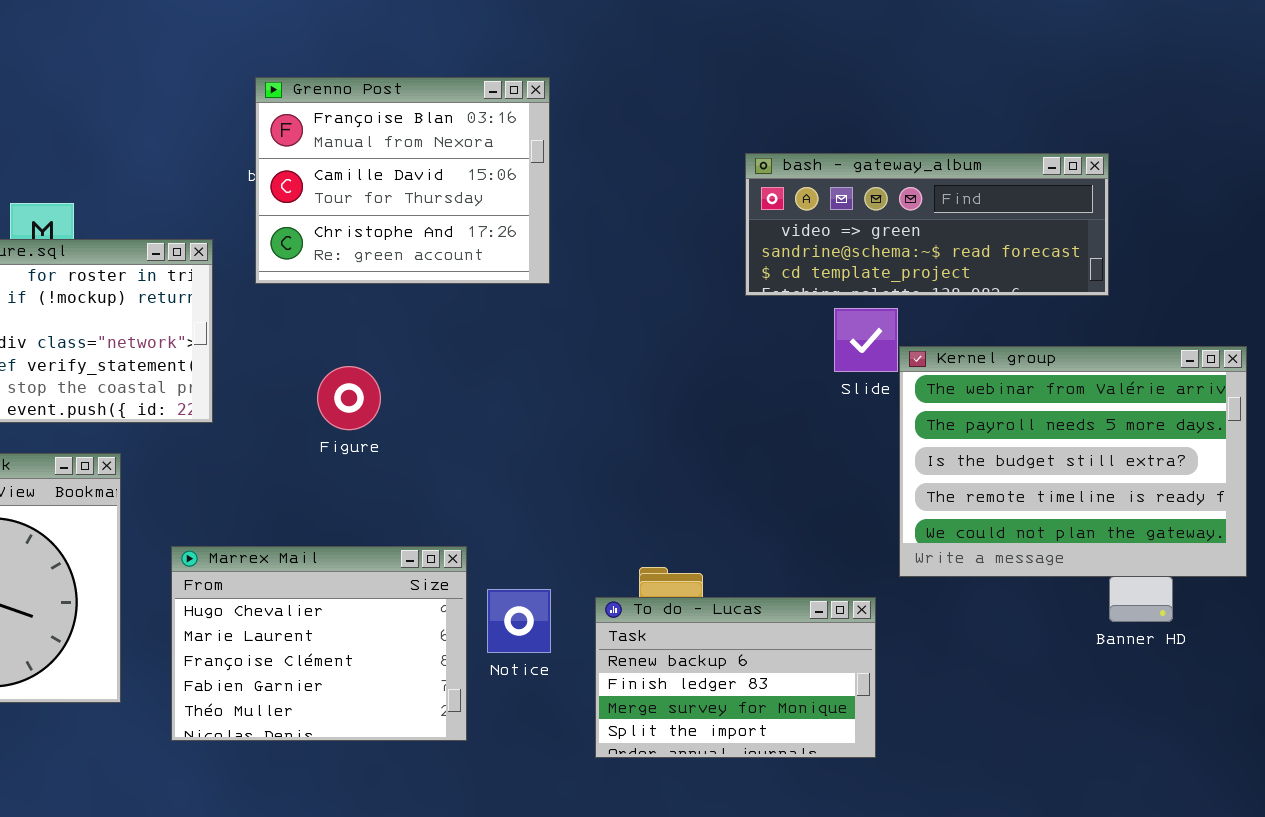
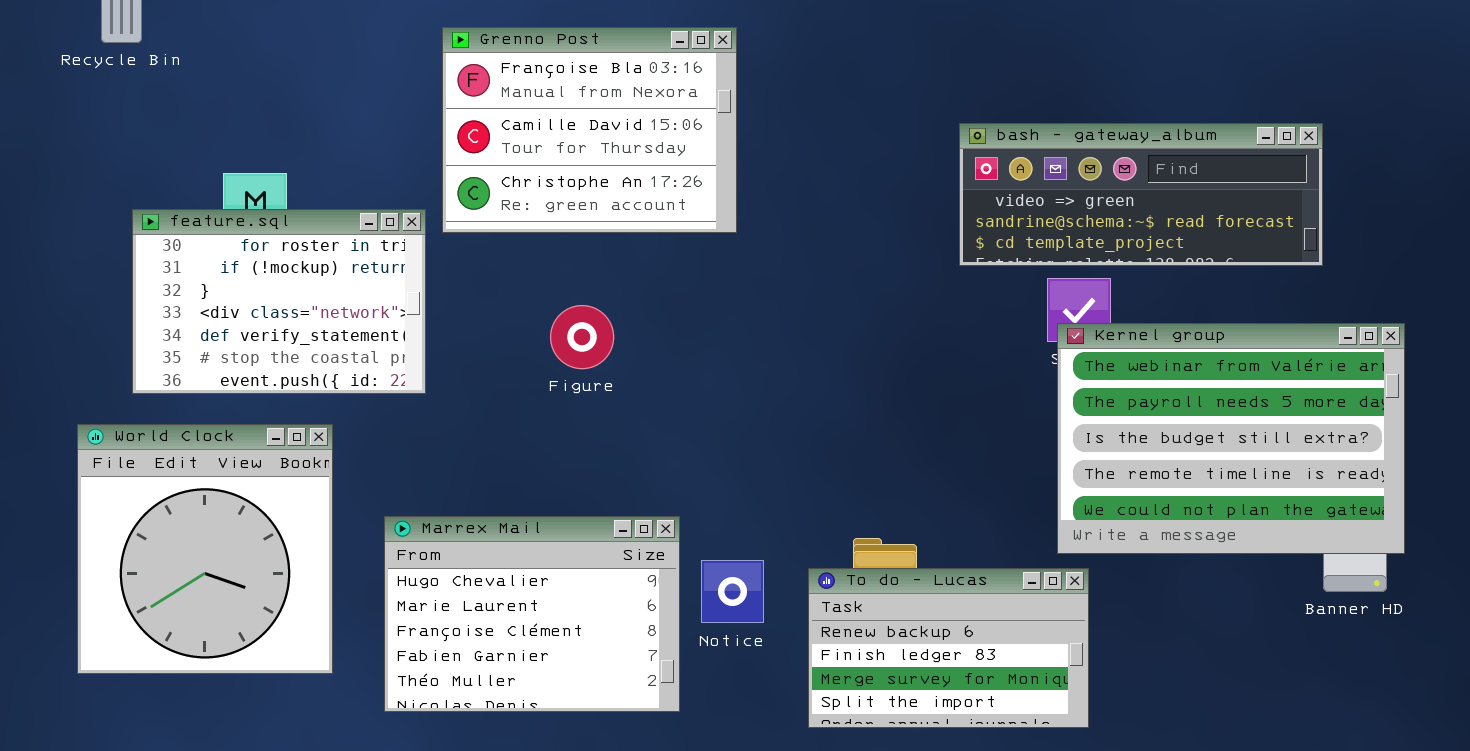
Grenno Post: [255,77,550,284] -> [442,27,737,233], moved
Kernel group: [899,346,1247,577] -> [1057,323,1405,554], moved
Figure: [317,366,381,430] -> [550,305,614,369], moved

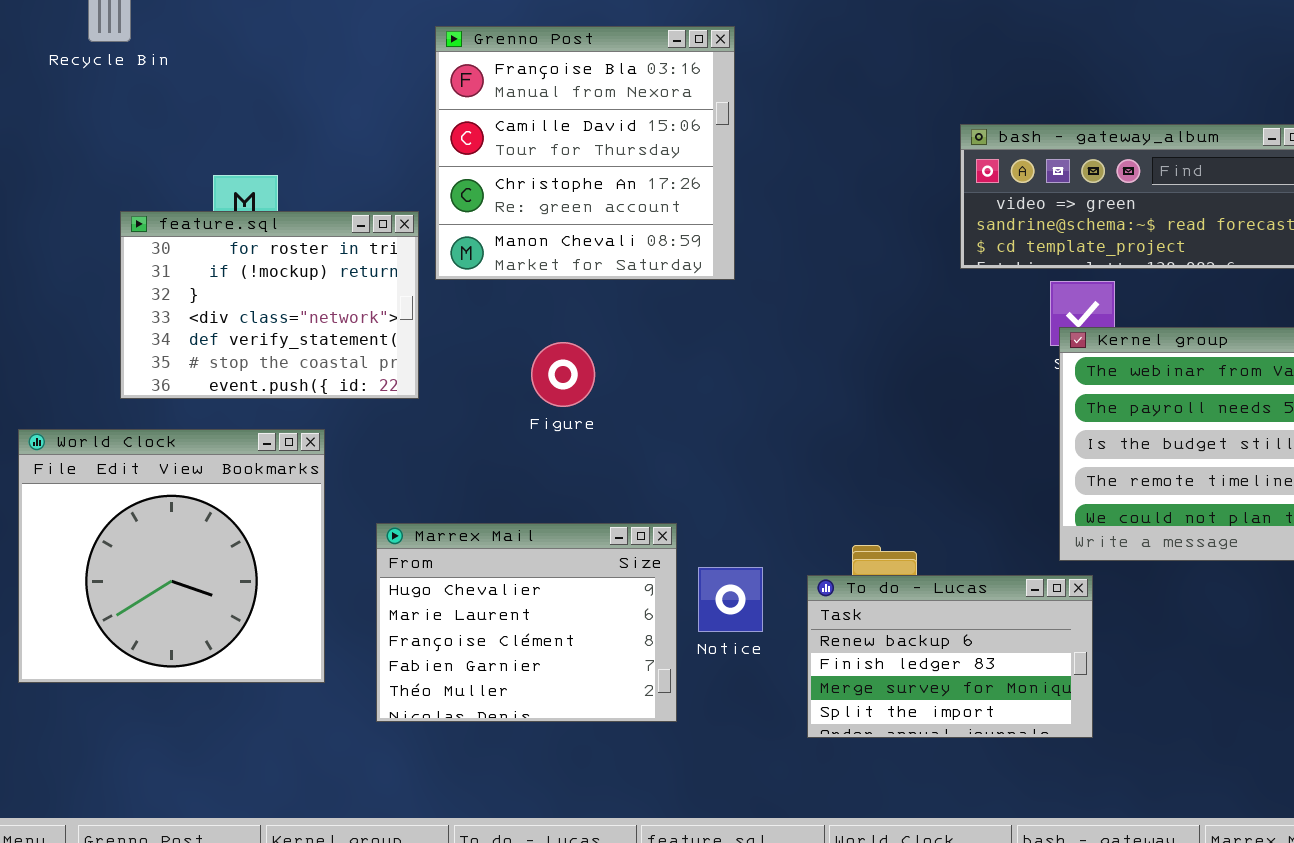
Grenno Post: [442,27,737,233] -> [435,26,735,280], resized
Figure: [550,305,614,369] -> [531,342,595,407], moved
World Clock: [77,424,333,674] -> [18,429,325,683], resized

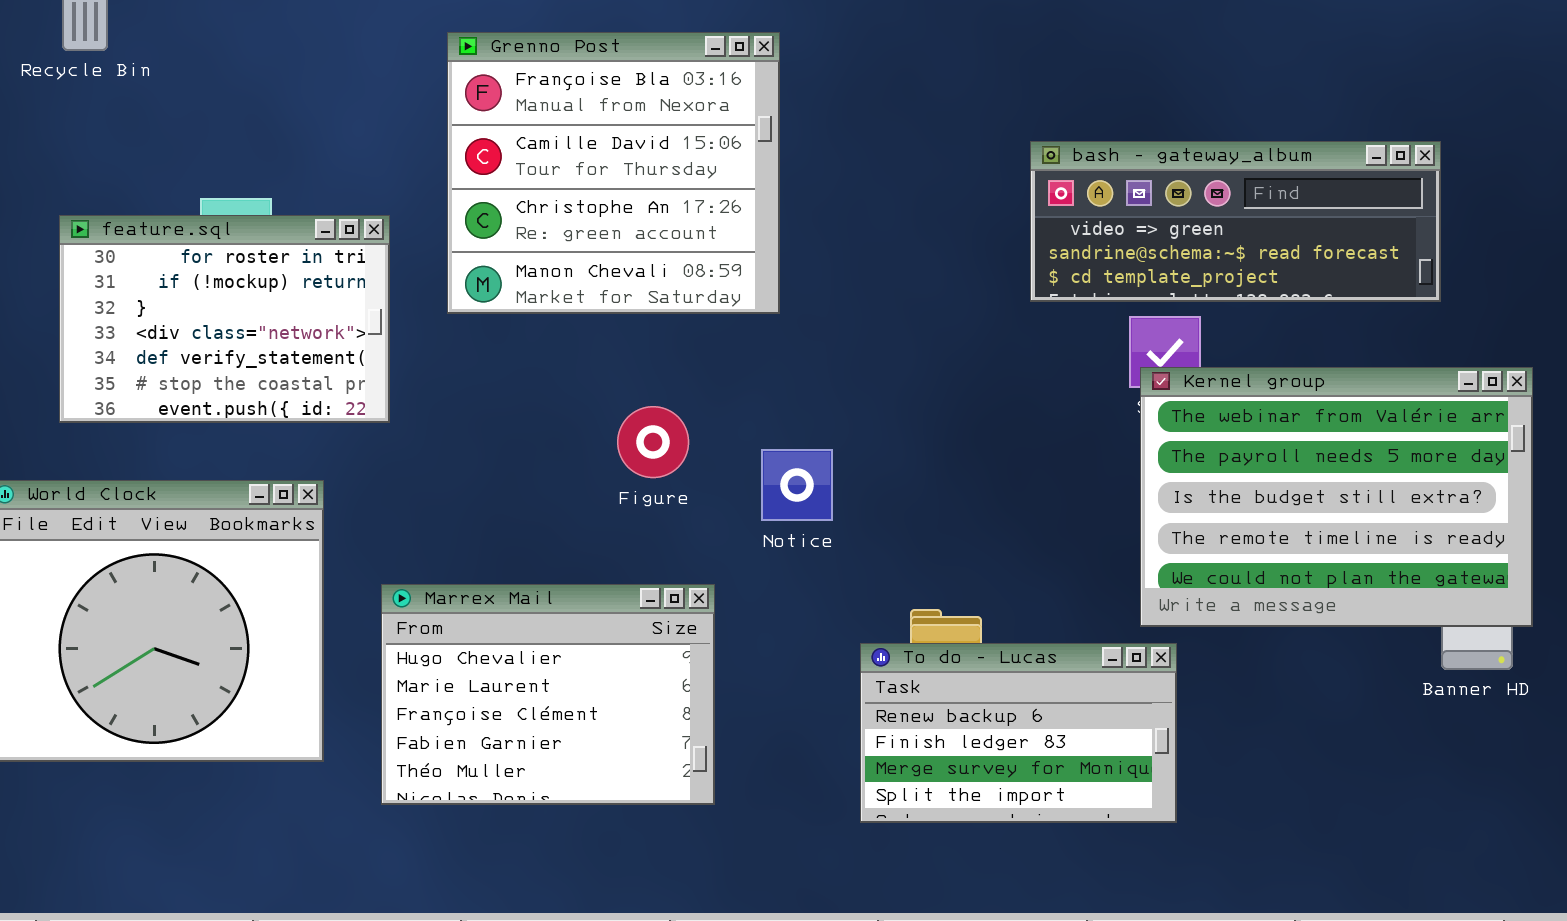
feature.sql: [120,211,419,399] -> [59,215,390,423], moved
Figure: [531,342,595,407] -> [617,406,689,478], moved
Notice: [698,567,763,632] -> [761,449,833,521], moved

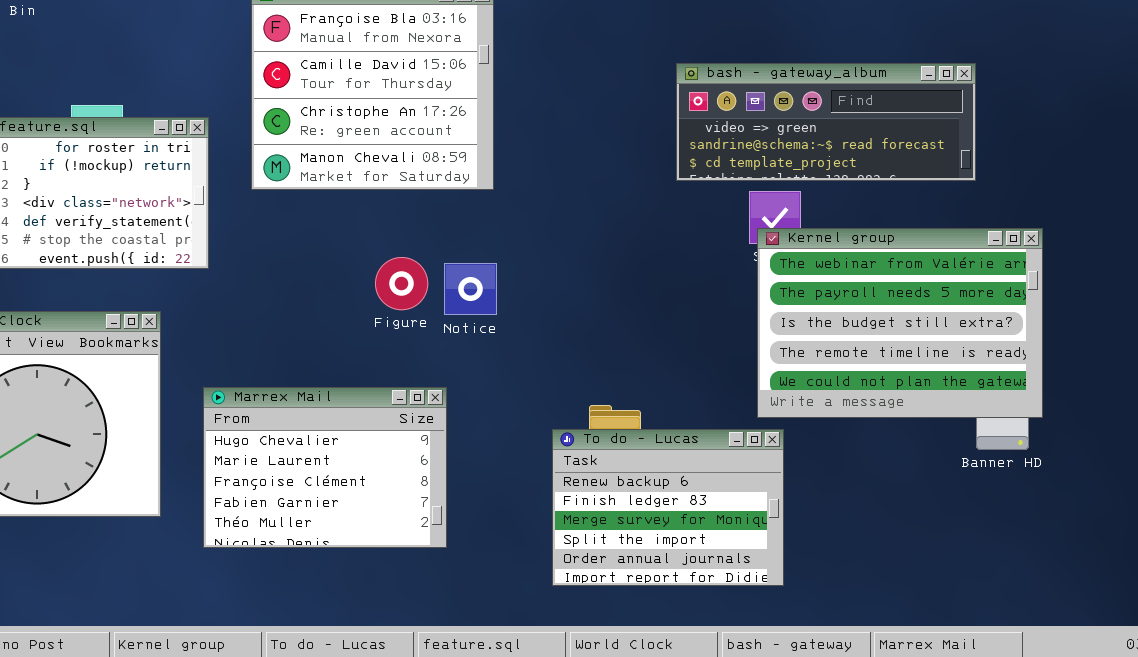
Notice: [761,449,833,521] -> [444,263,497,315], moved
To do - Lucas: [860,643,1177,823] -> [552,429,784,586], resized

